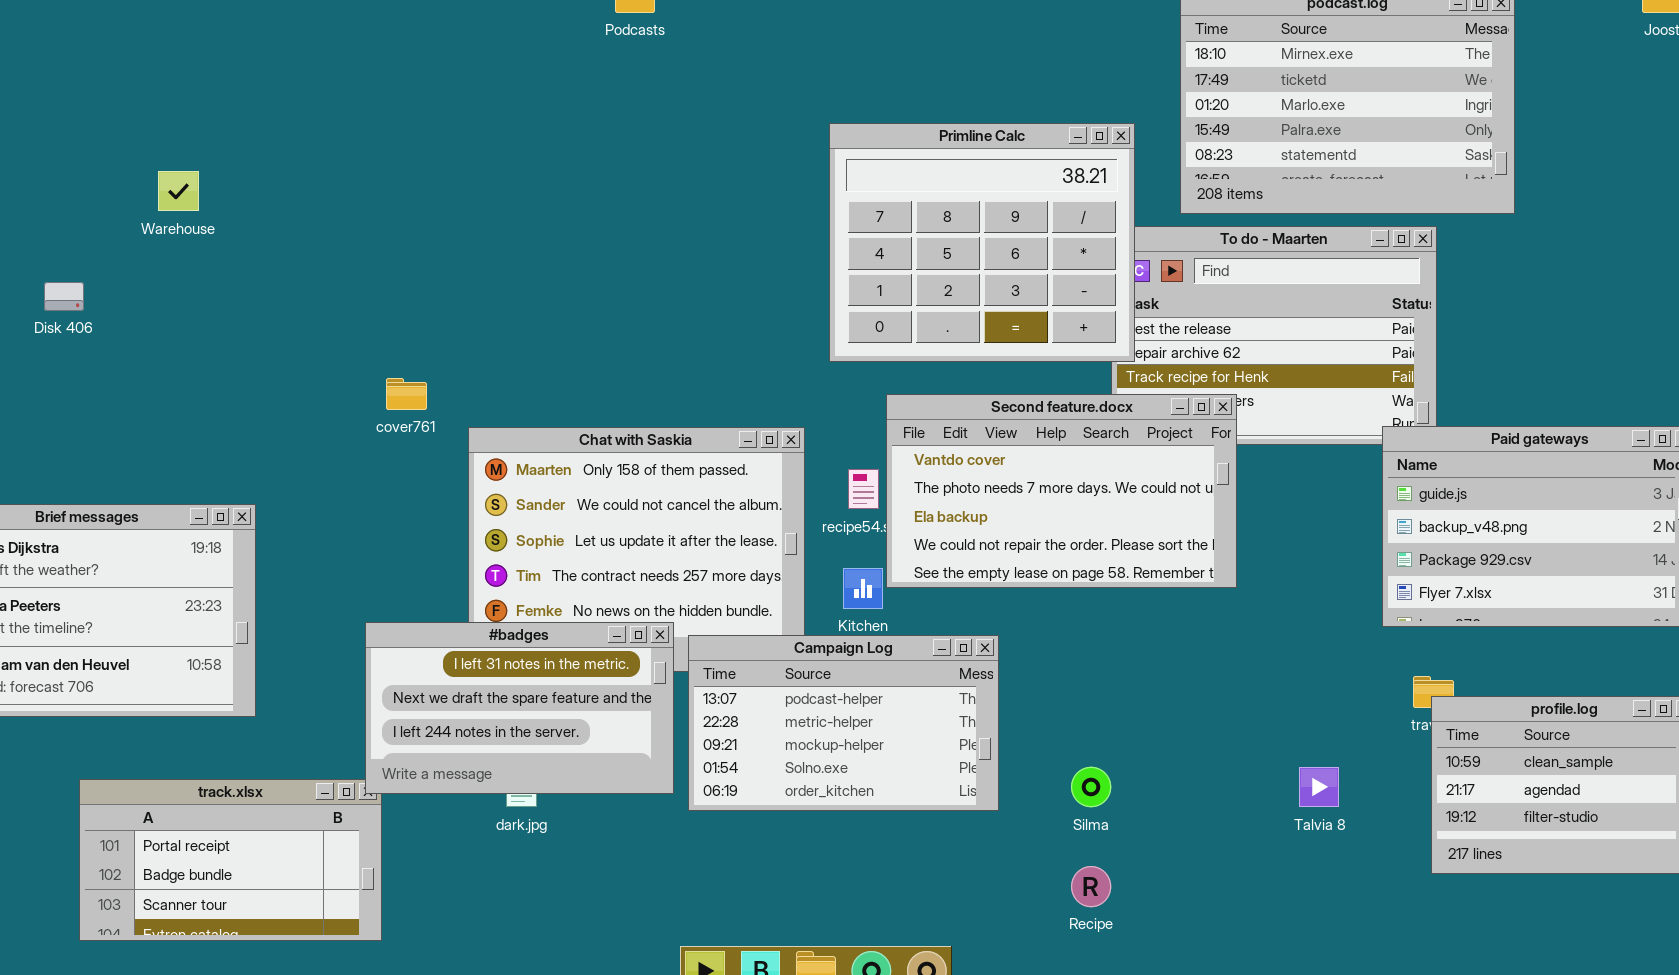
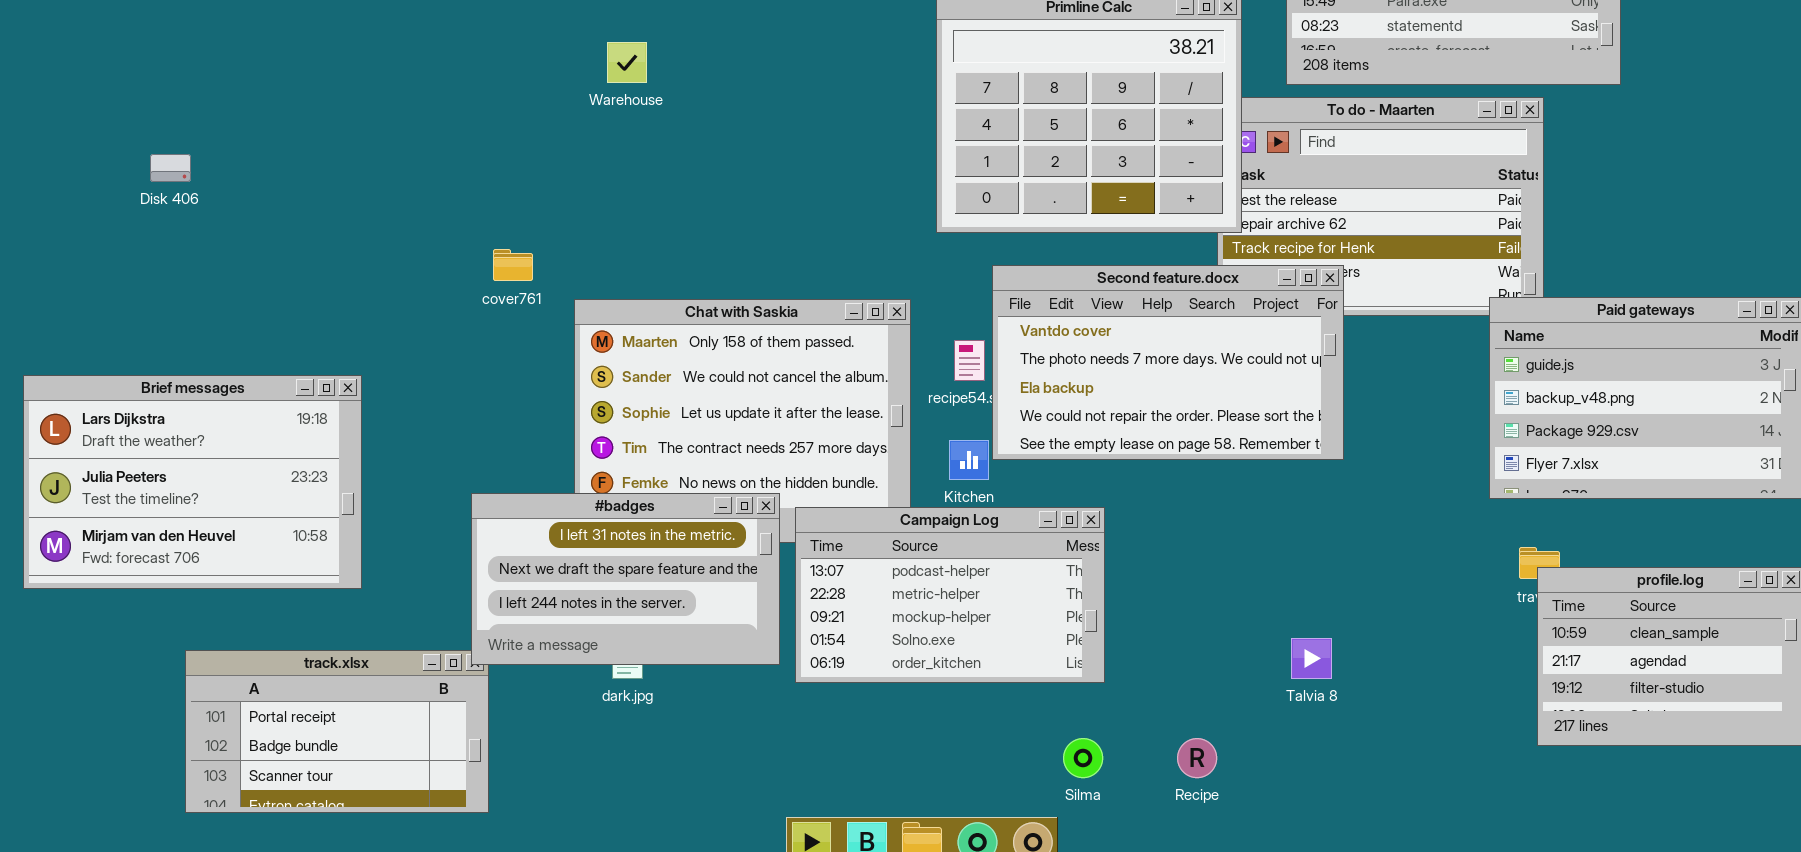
Warehouse: [158,171,199,211] -> [607,42,647,83], moved
Silma: [1071,767,1111,807] -> [1063,738,1103,778], moved
Talvia 8: [1299,767,1339,807] -> [1291,638,1332,679], moved

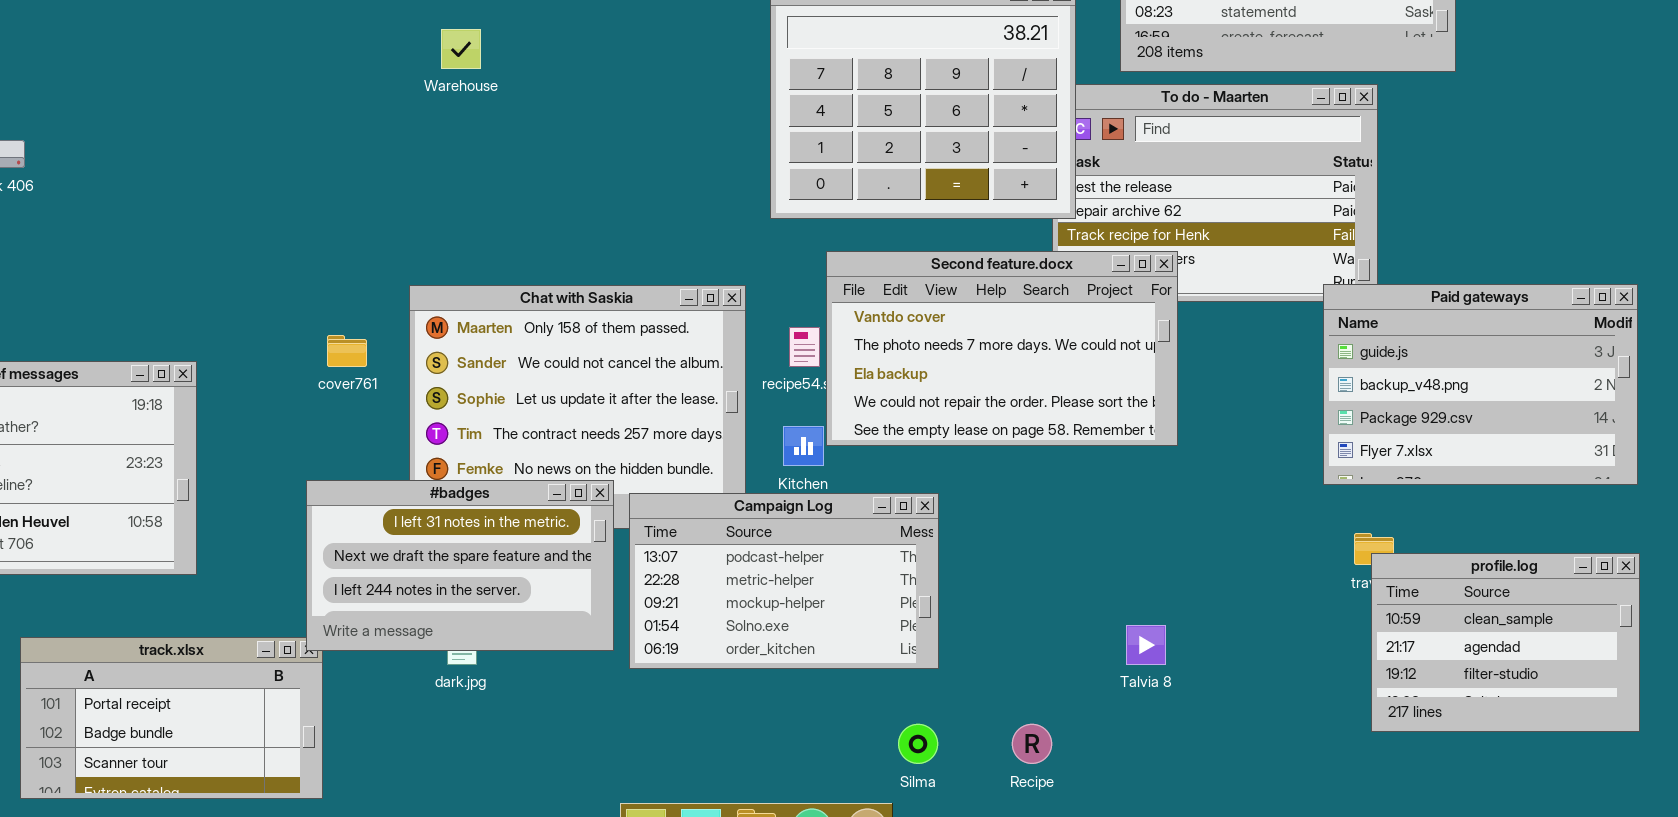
cover761: [493,249,533,281] -> [327,335,367,367], moved

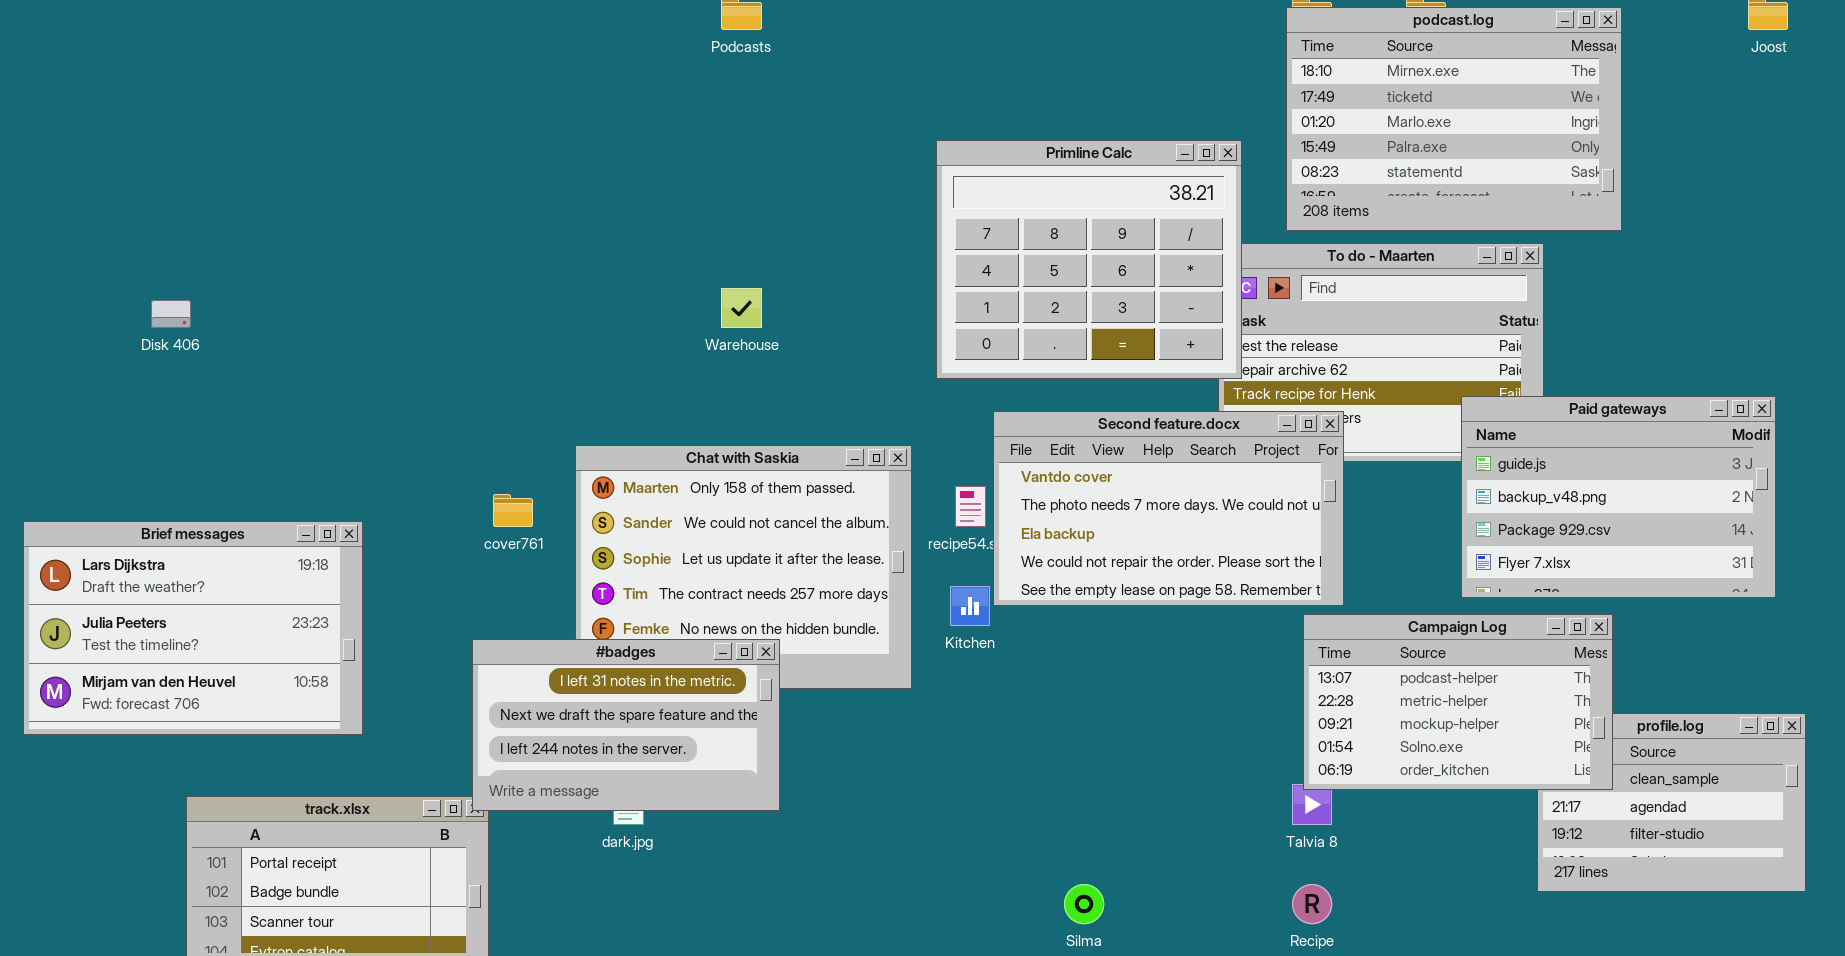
Warehouse: [441,29,481,69] -> [721,288,762,328], moved
Paid gateways: [1323,284,1638,485] -> [1461,396,1776,598], moved
Campaign Log: [629,493,939,669] -> [1303,614,1613,790], moved
Recipe: [1012,724,1052,764] -> [1292,884,1332,924], moved

